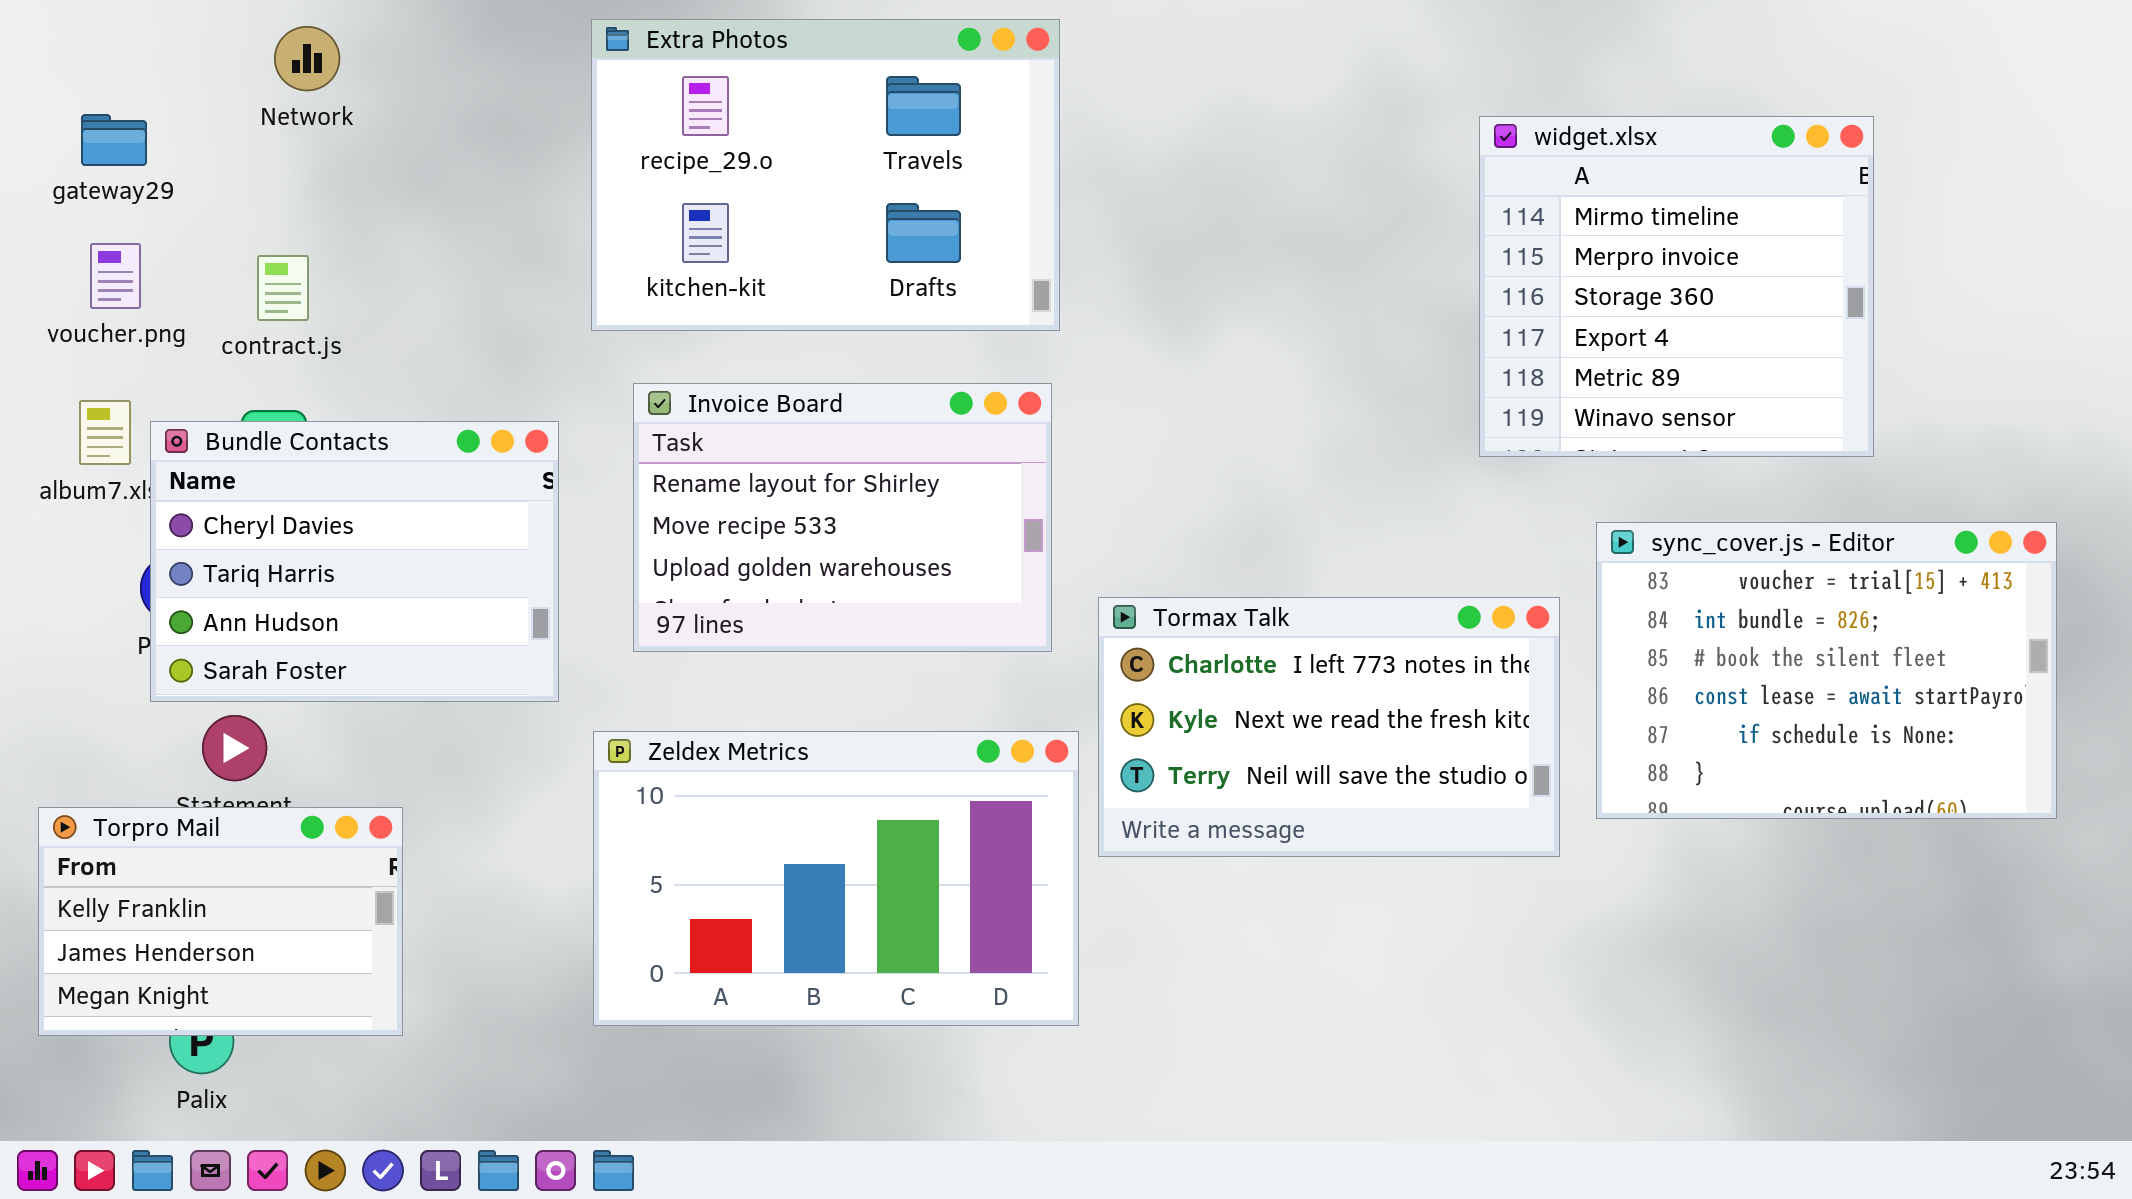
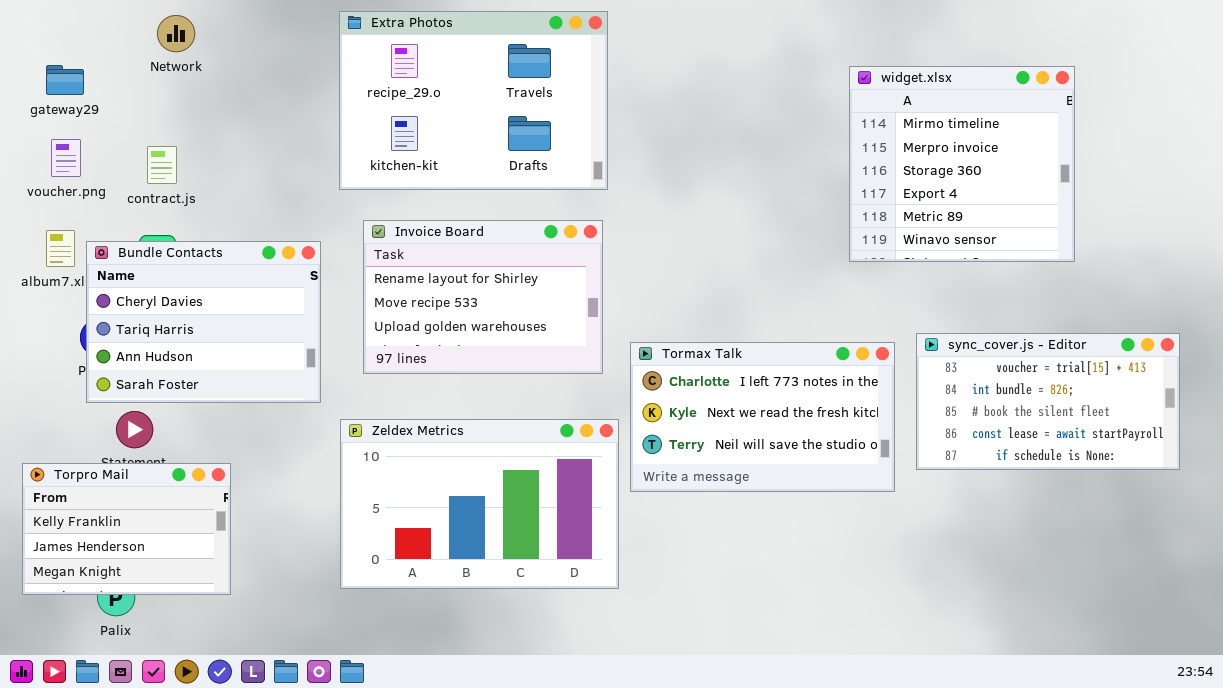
sync_cover.js - Editor: [1596,522,2057,819] -> [916,333,1180,470], resized

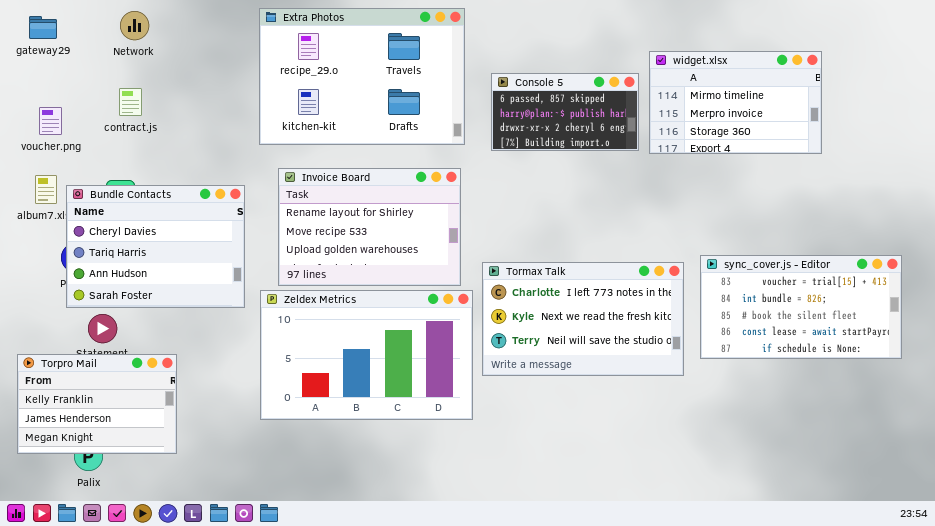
gateway29: [46,65,84,95] -> [29,16,57,39], moved
widget.xlsx: [849,66,1075,262] -> [649,51,822,154], resized
Console 5: none -> [491,73,639,151], opened
contract.js: [147,146,177,184] -> [119,88,142,116], moved
Zeldex Metrics: [340,419,619,589] -> [260,290,473,420], moved

